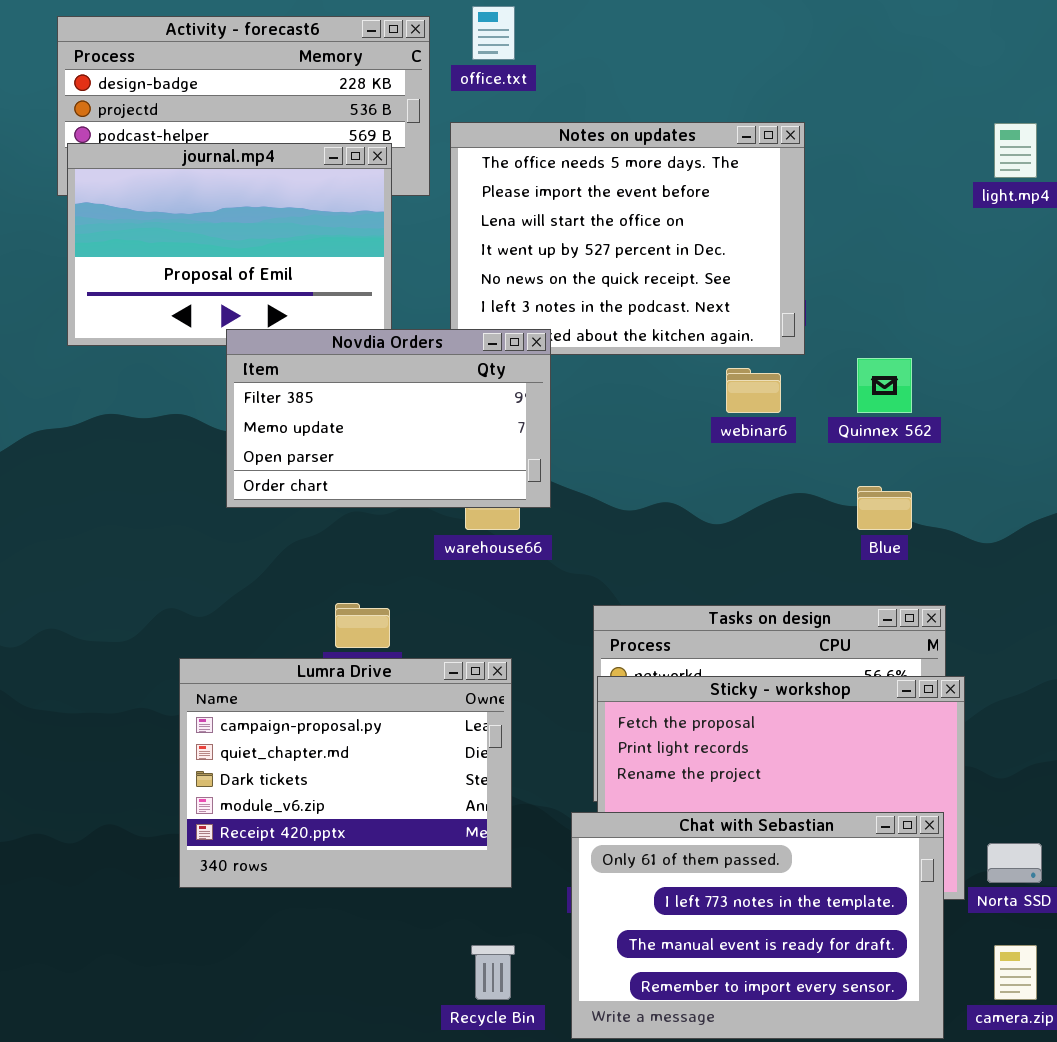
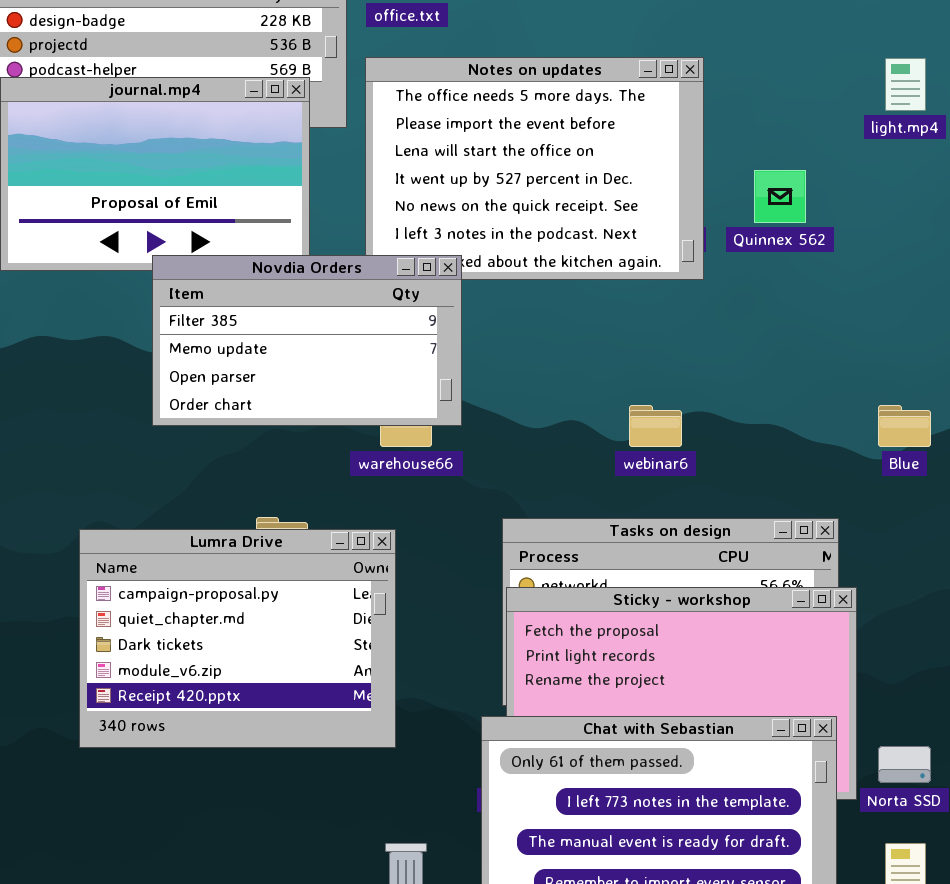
Quinnex 562: [857,358,912,413] -> [754,170,806,223], moved
webinar6: [726,368,781,413] -> [629,405,682,447], moved
Blue: [857,486,912,530] -> [878,405,931,447], moved
Lumra Drive: [179,658,512,888] -> [79,529,396,748], moved

